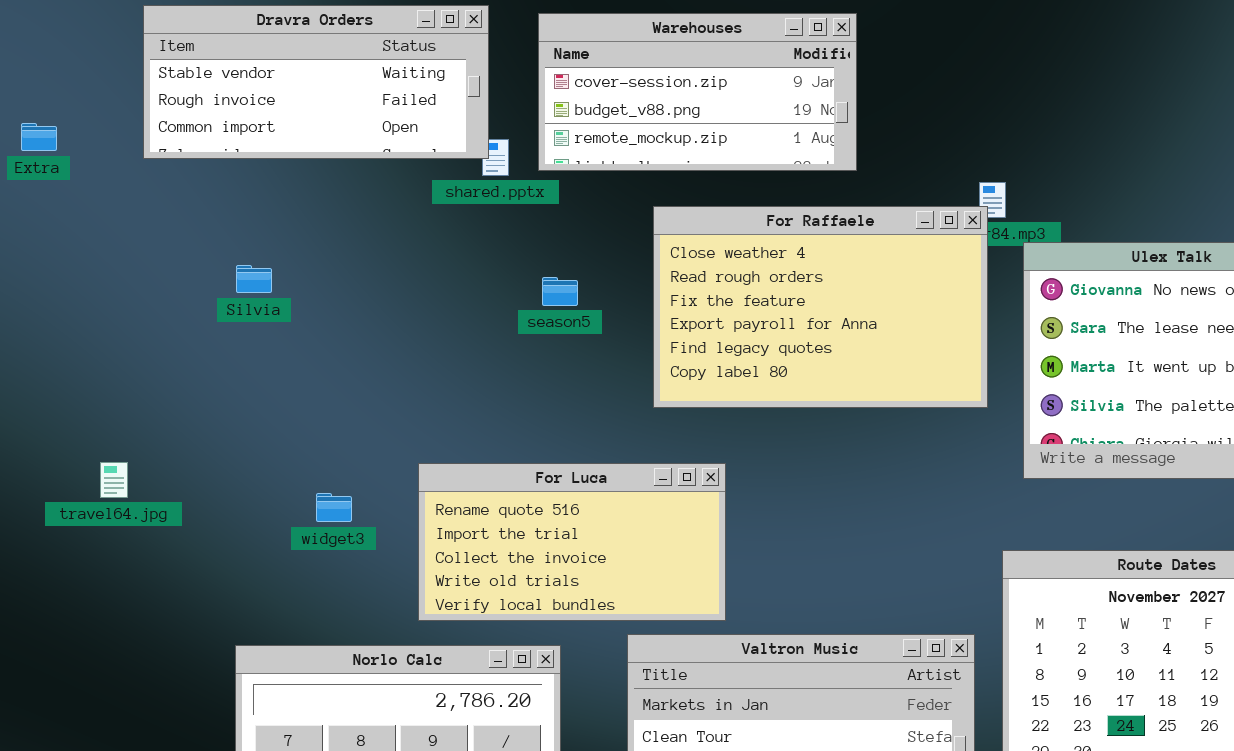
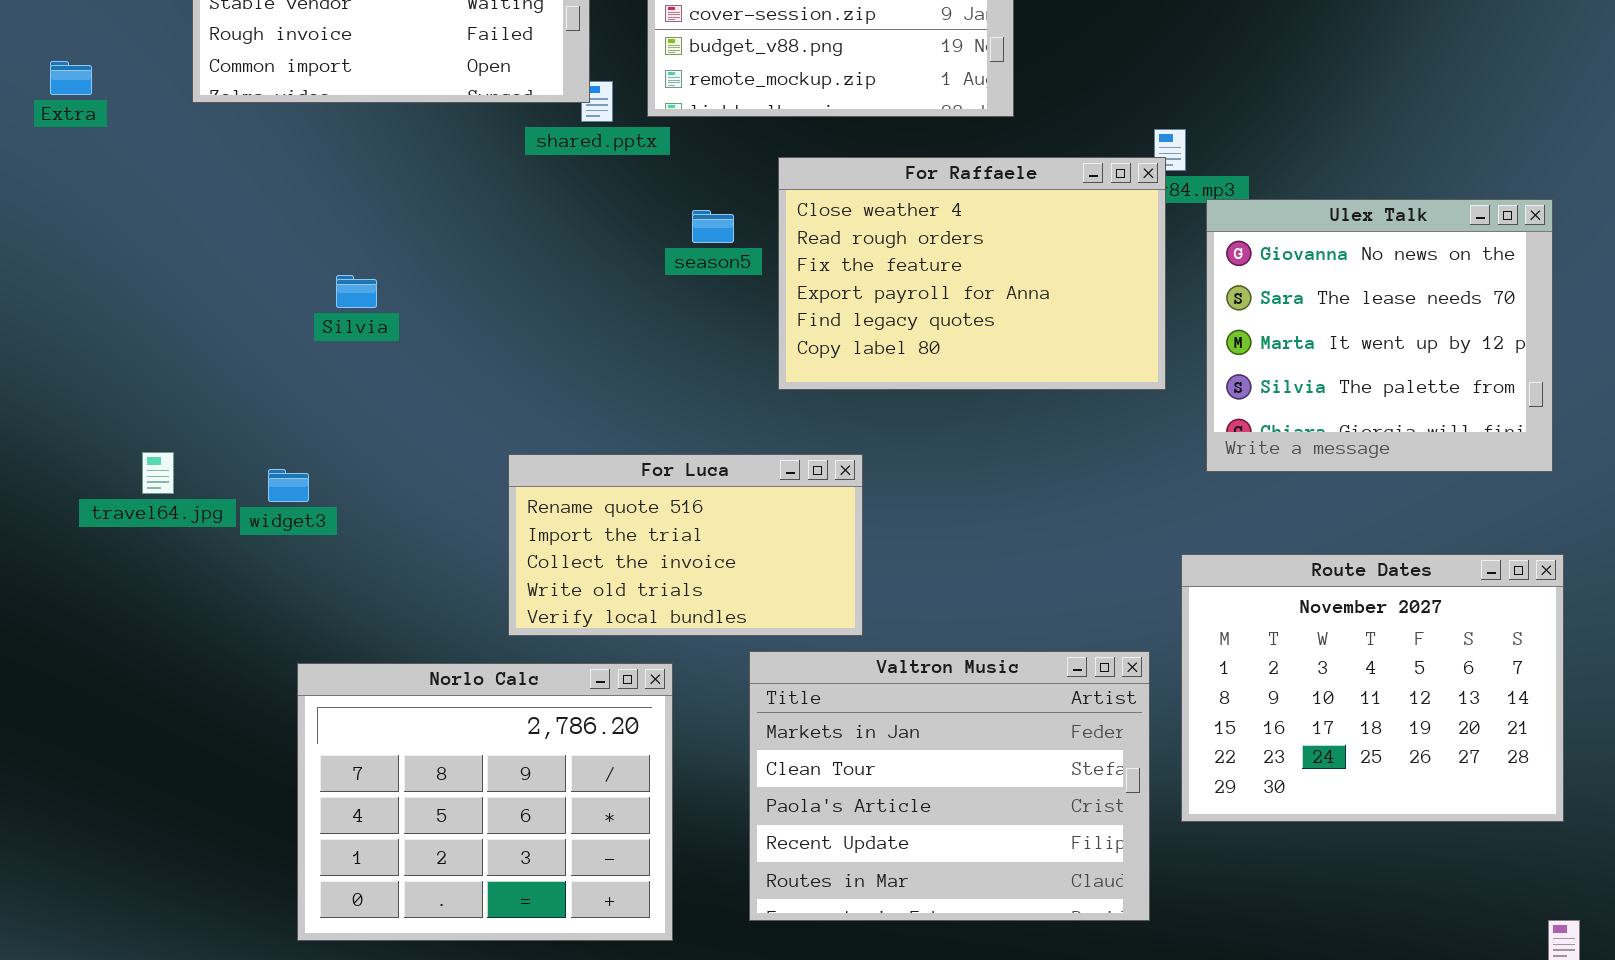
Silvia: [236,265,272,293] -> [336,275,377,308], moved
season5: [542,277,578,306] -> [692,210,734,243], moved
widget3: [316,493,352,522] -> [268,469,309,502], moved

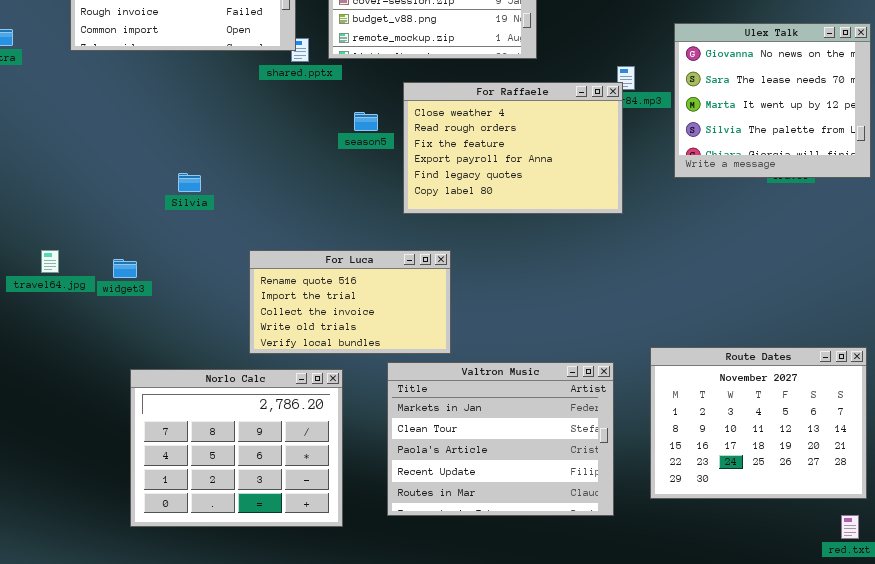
Ulex Talk: [1206,199,1553,472] -> [674,23,871,178], moved
Silvia: [336,275,377,308] -> [178,173,201,192], moved
Route Dates: [1181,554,1564,822] -> [650,347,867,499], moved

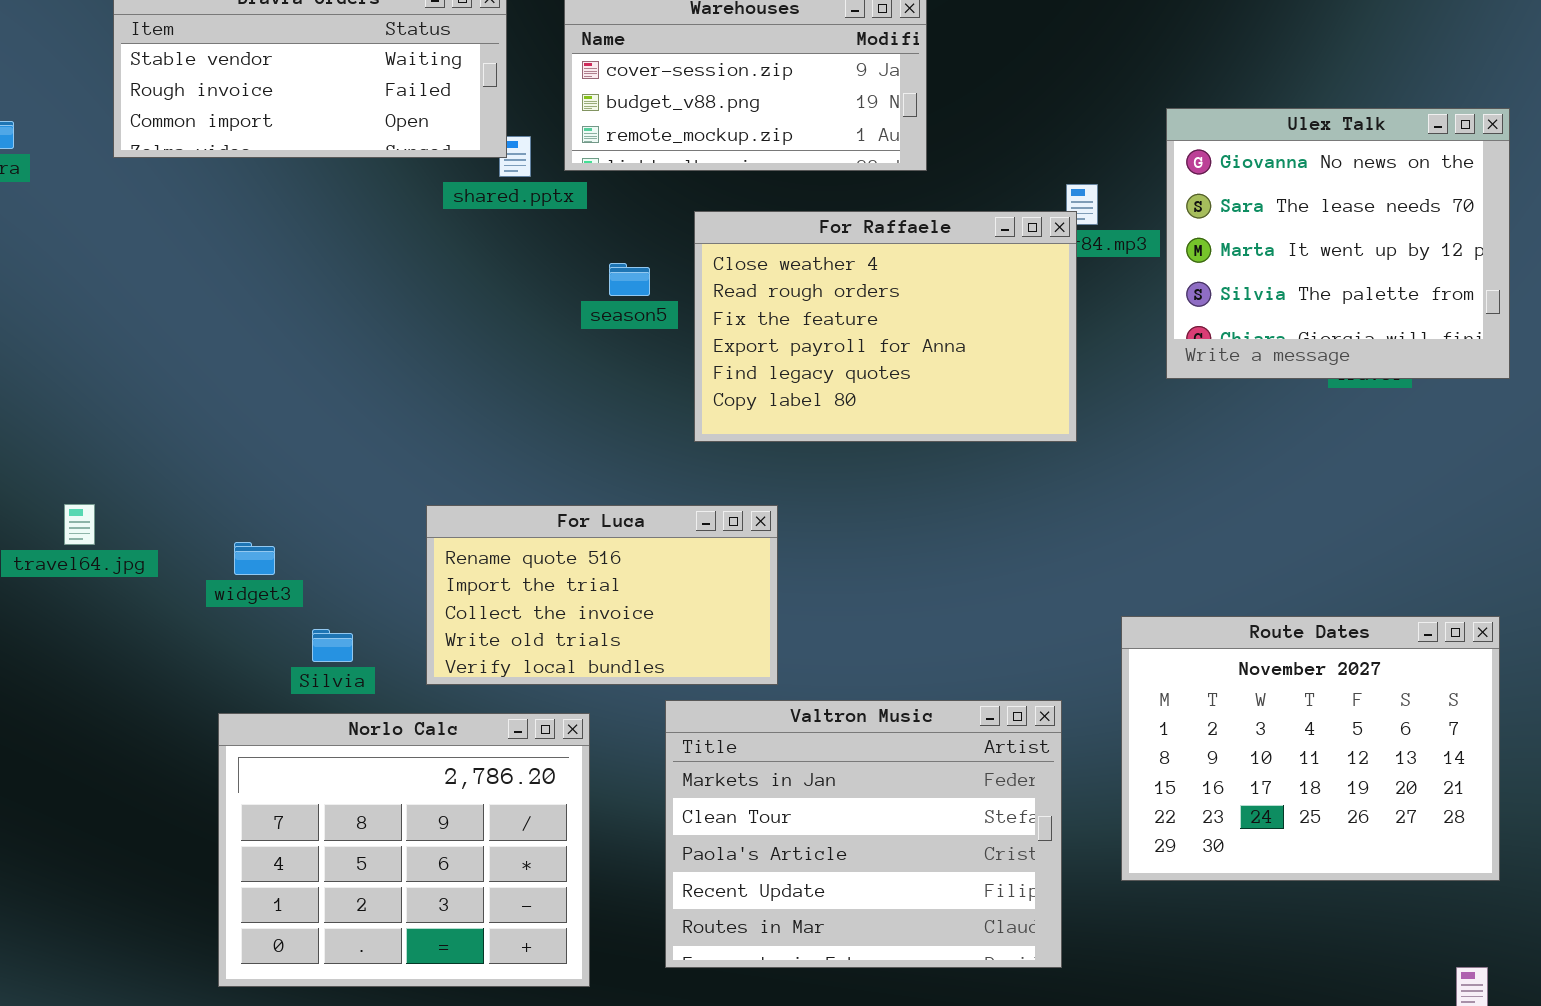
Silvia: [178,173,201,192] -> [312,629,353,662], moved
widget3: [113,259,137,278] -> [234,542,275,575], moved
Route Dates: [650,347,867,499] -> [1121,616,1500,881], moved

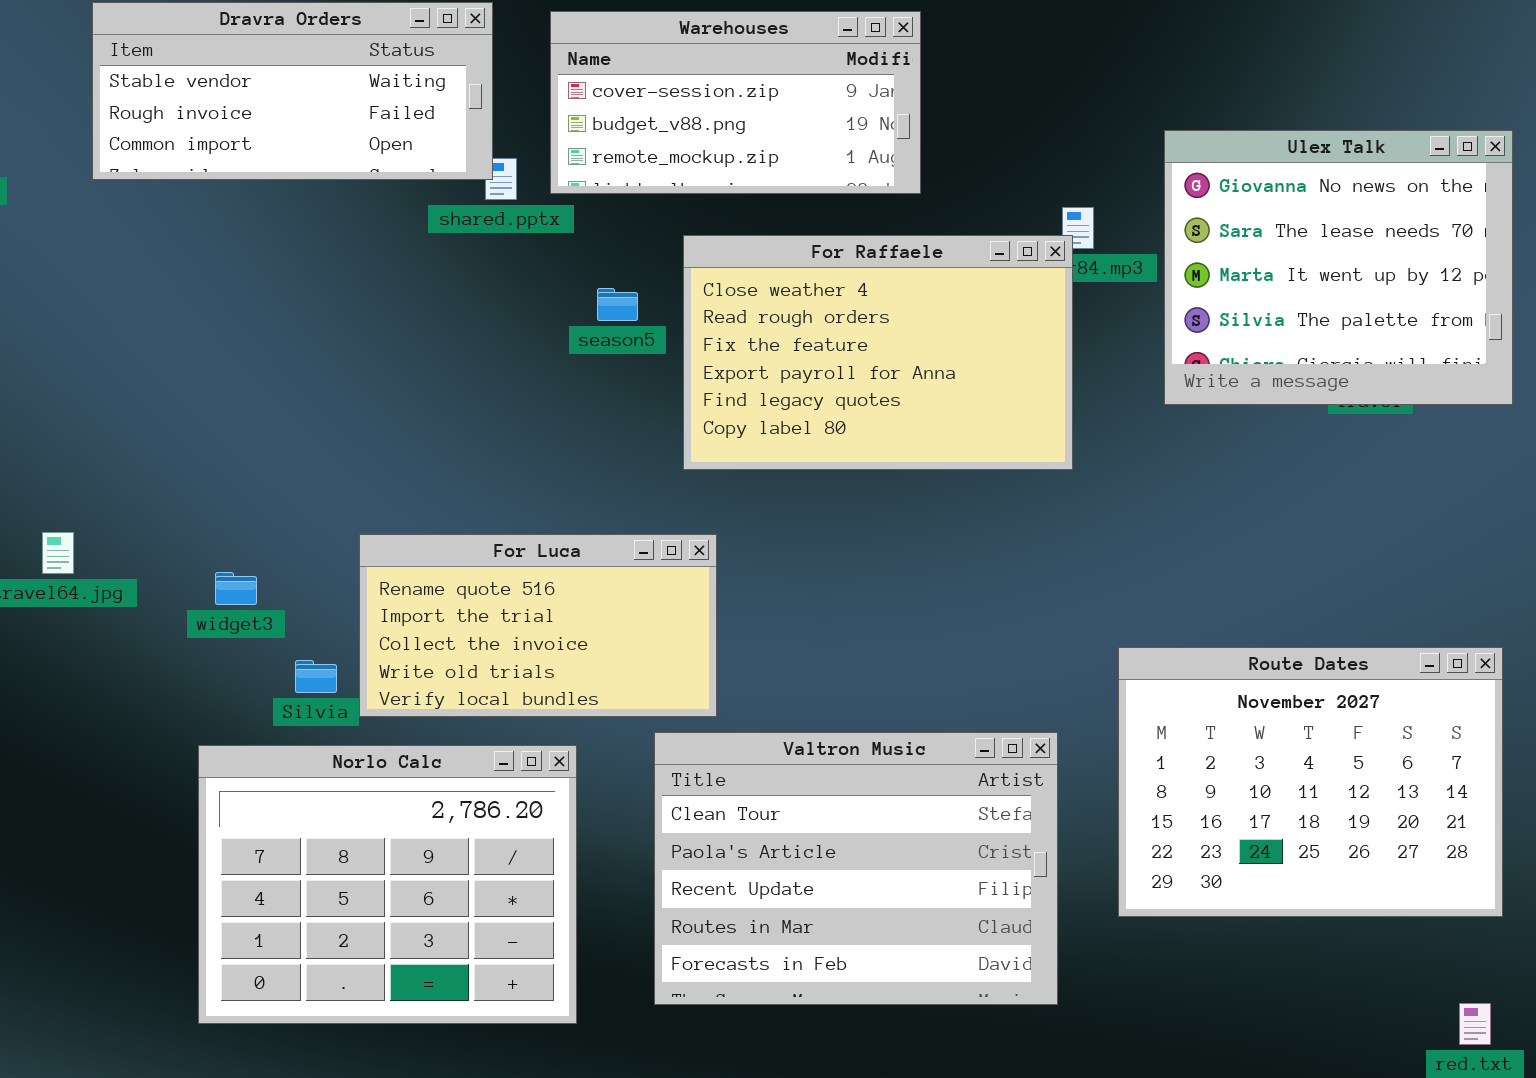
For Luca: [426,505,778,685] -> [359,534,717,717], moved
Valtron Music: [665,700,1062,968] -> [654,732,1058,1005], scrolled down 1 row

